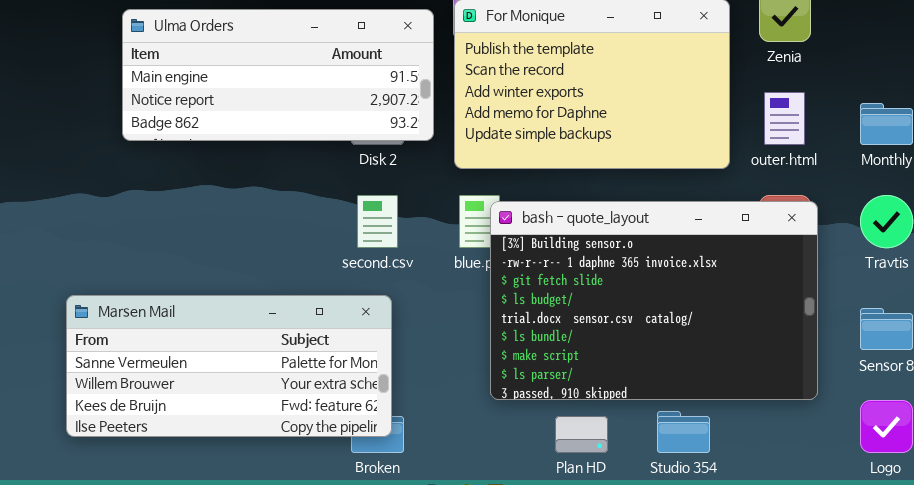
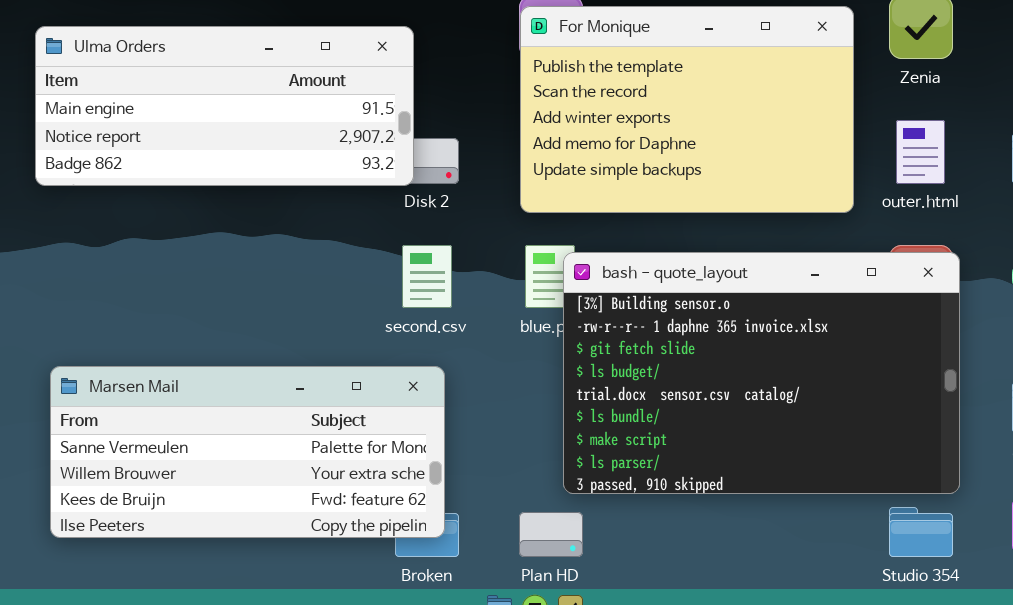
Ulma Orders: [122,9,434,141] -> [35,26,414,186], moved
Studio 354: [657,411,710,453] -> [889,507,953,557], moved
Plan HD: [555,416,608,453] -> [519,512,583,557], moved

